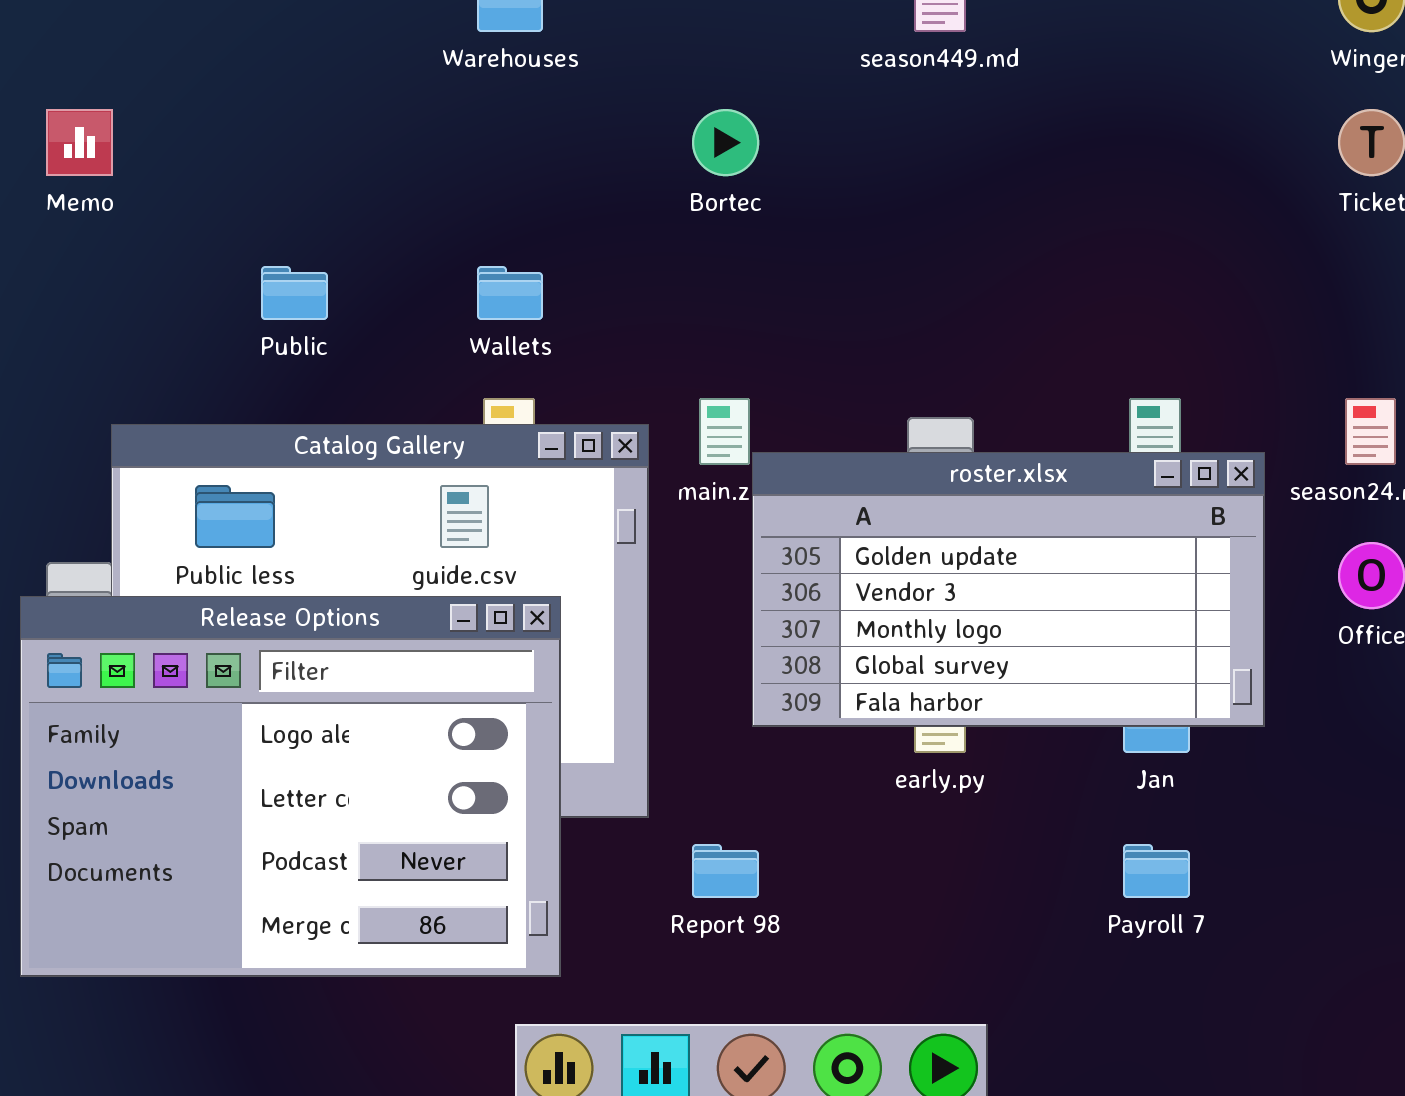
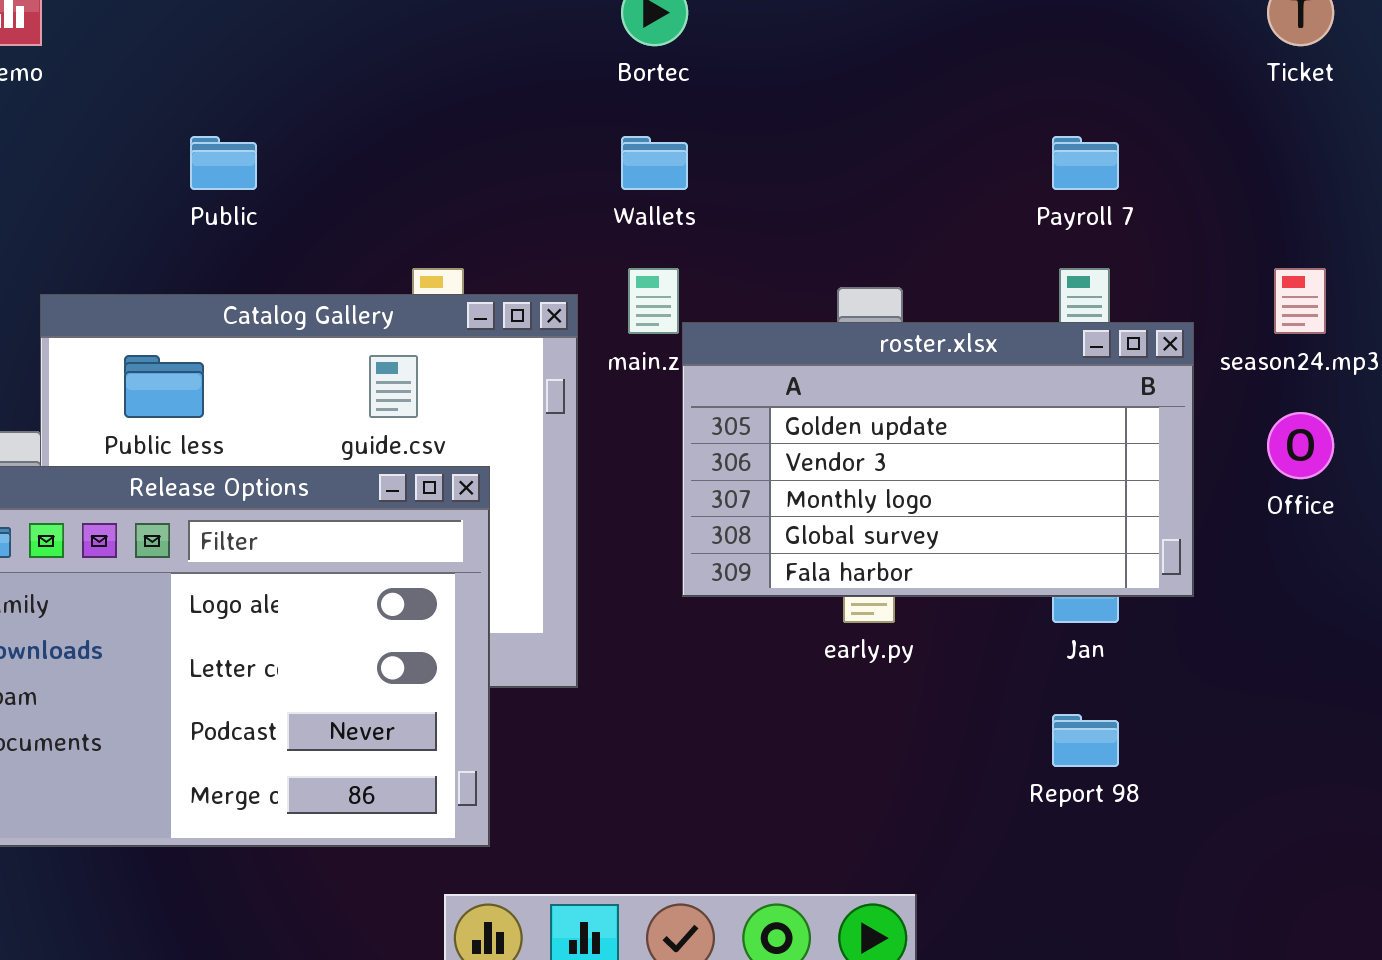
Wallets: [477,266,543,320] -> [621,136,688,190], moved
Report 98: [692,844,759,898] -> [1052,714,1119,767], moved
Payroll 7: [1123,844,1190,898] -> [1052,136,1119,190], moved

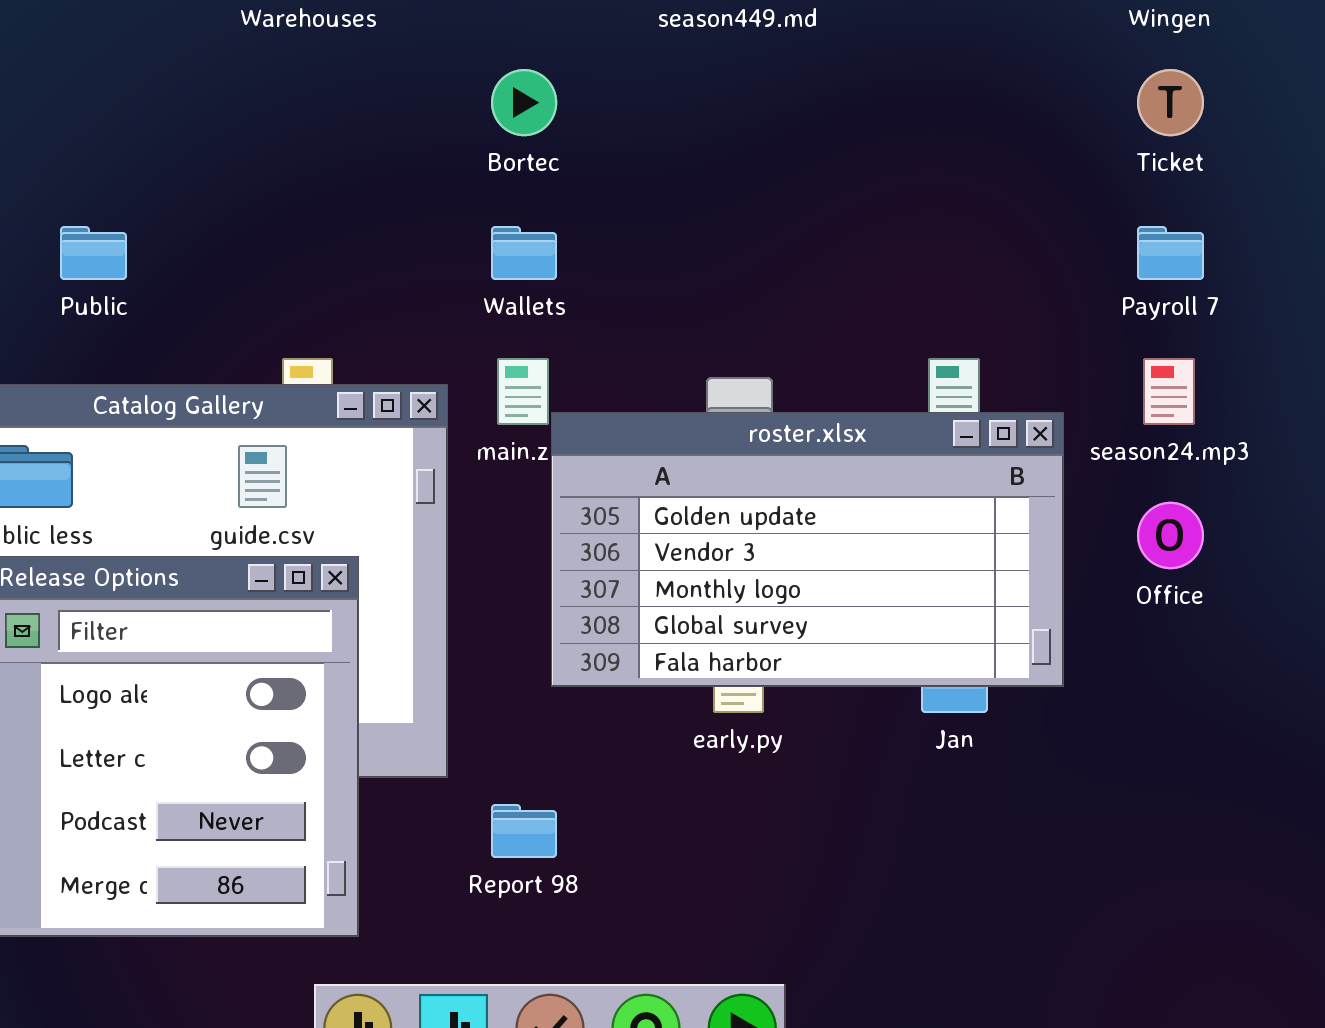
Payroll 7: [1052,136,1119,190] -> [1137,226,1204,280], moved
Report 98: [1052,714,1119,767] -> [491,804,557,858], moved

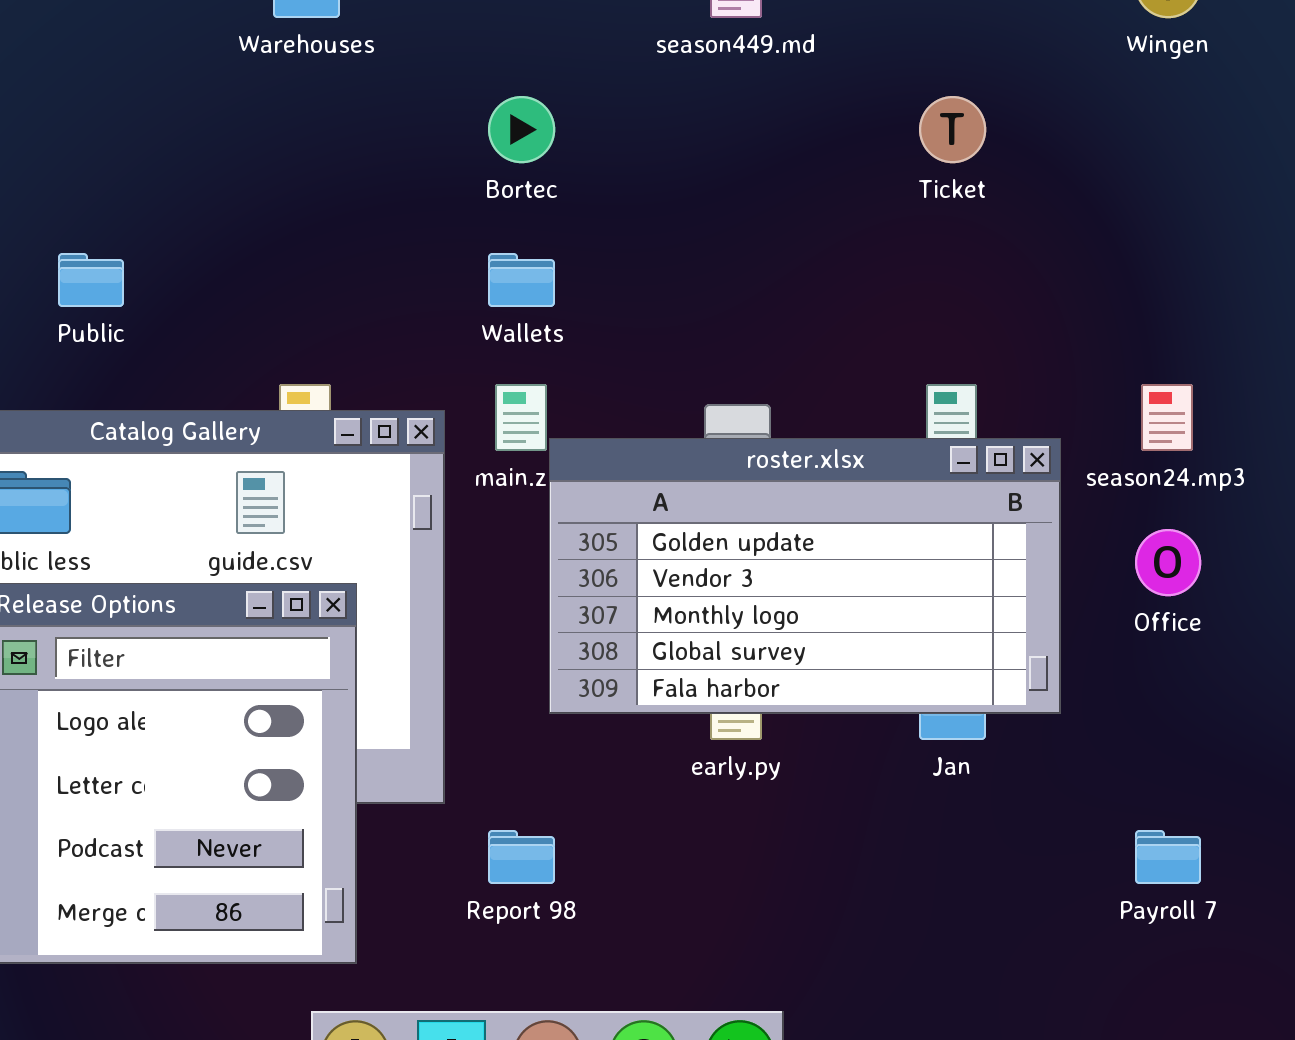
Ticket: [1137,69,1204,136] -> [919,96,986,163], moved
Payroll 7: [1137,226,1204,280] -> [1135,830,1201,884], moved

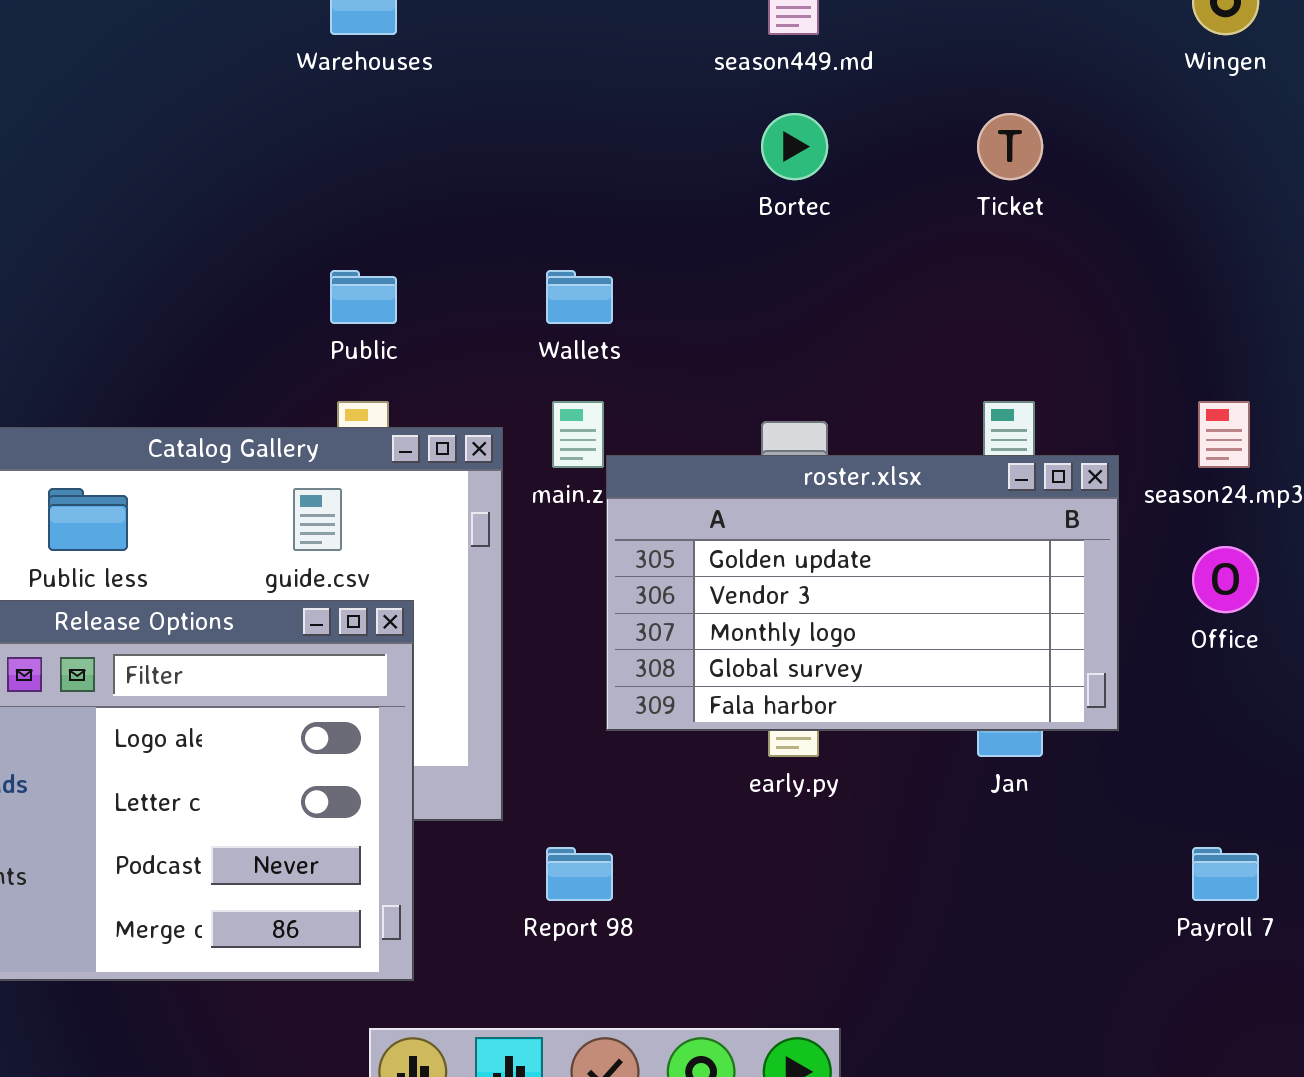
Bortec: [488,96,555,163] -> [761,113,828,180], moved
Public: [58,253,124,307] -> [330,270,397,324], moved

